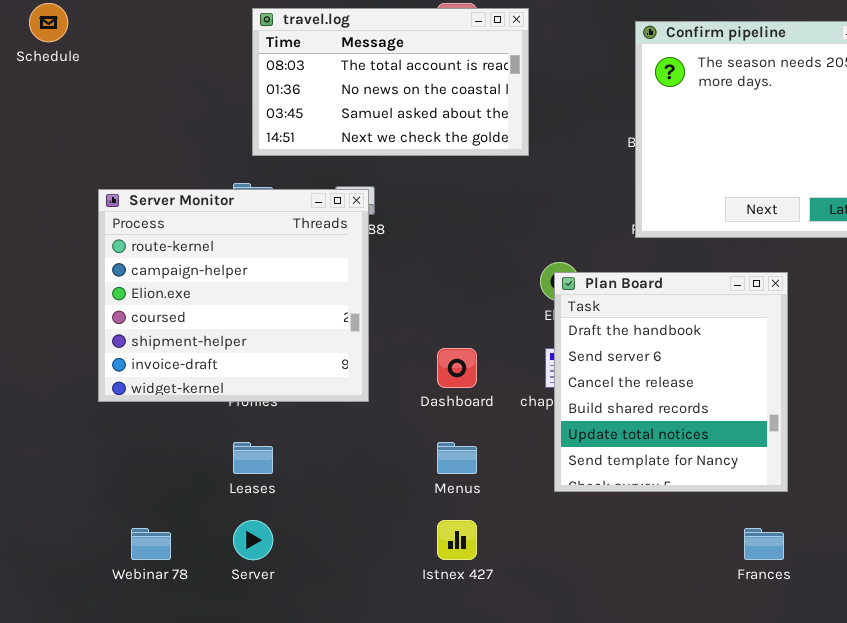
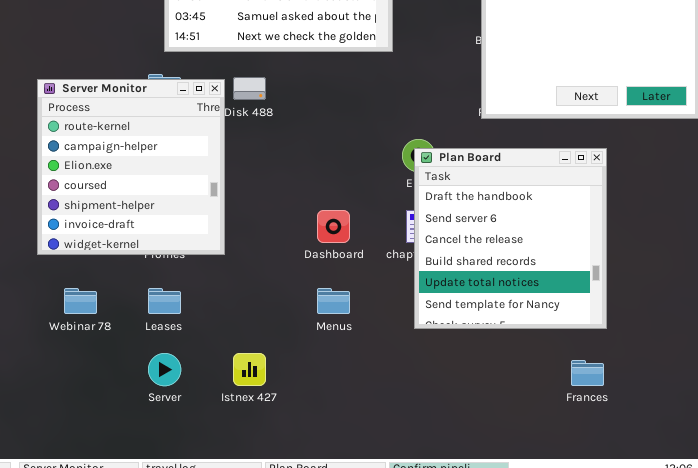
Server Monitor: [98,189,369,402] -> [37,79,225,255], resized
Istnex 427: [437,520,477,560] -> [233,353,266,386], moved
Webinar 78: [131,528,171,560] -> [64,288,97,314], moved

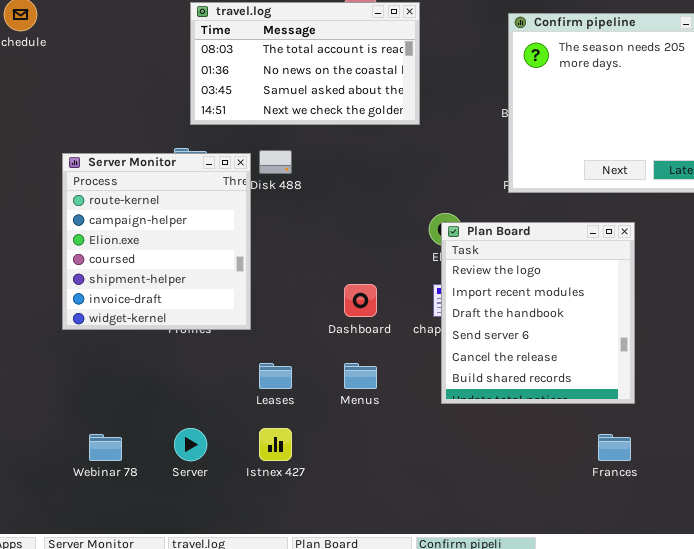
Plan Board: [414,148,607,329] -> [441,222,635,404], scrolled up 2 rows
Webinar 78: [64,288,97,314] -> [89,434,122,461], moved
Leases: [148,288,181,314] -> [259,363,292,389], moved

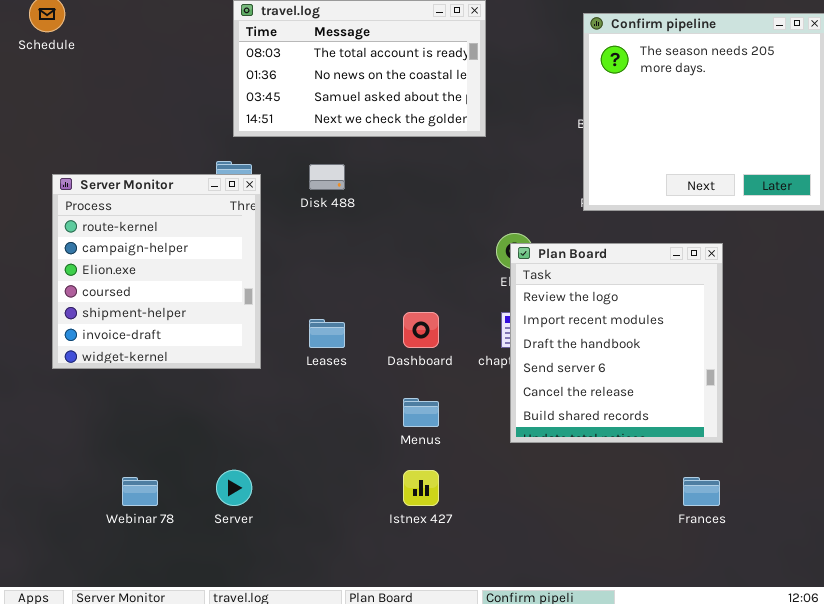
Server Monitor: [62,153,251,330] -> [52,174,261,369], moved
Leases: [259,363,292,389] -> [309,319,345,348], moved
Istnex 427: [259,428,292,461] -> [403,470,439,506], moved

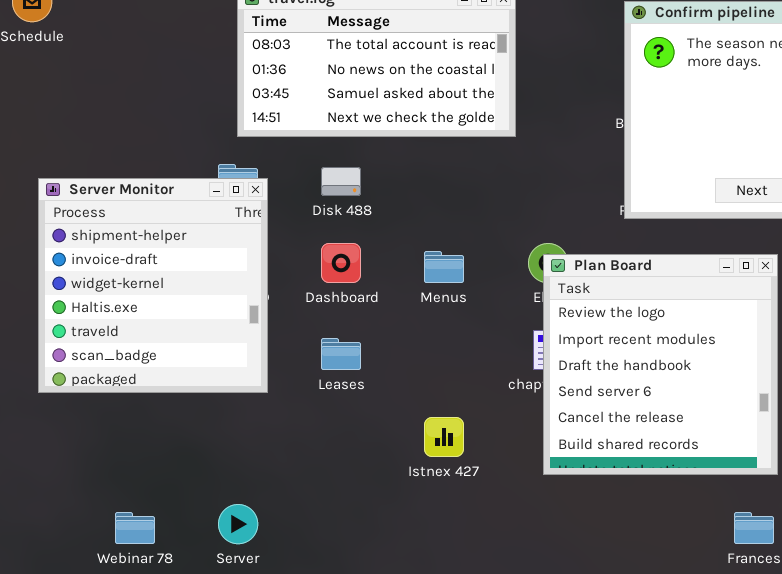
Server Monitor: [52,174,261,369] -> [38,178,268,393], scrolled down 4 rows
Dashboard: [403,312,439,348] -> [321,243,361,283], moved
Menus: [403,398,439,427] -> [424,251,464,283], moved
Istnex 427: [403,470,439,506] -> [424,417,464,457], moved

